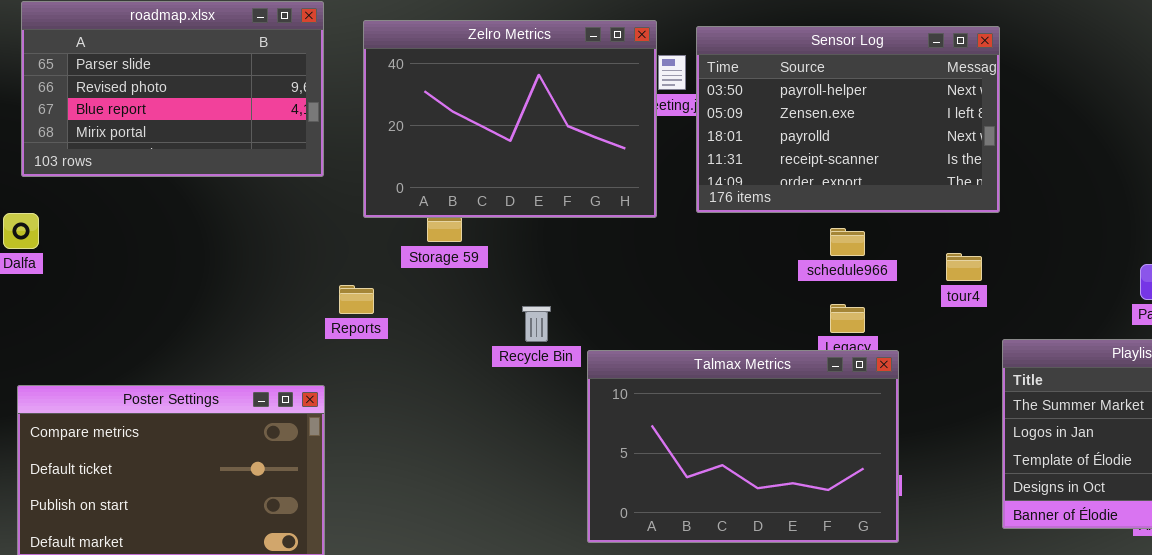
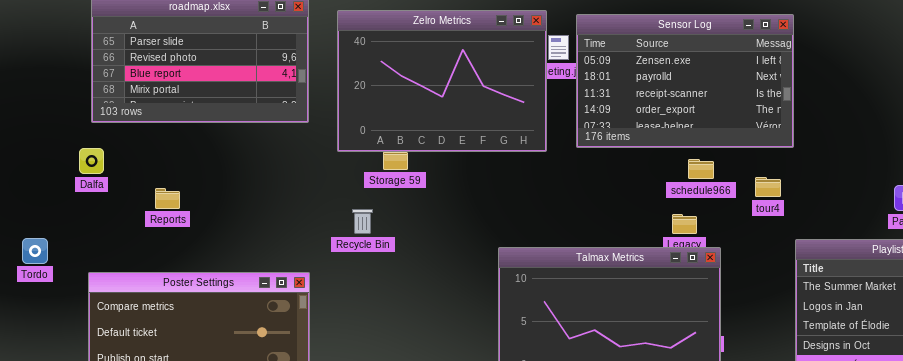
Sensor Log: [696,26,1000,213] -> [576,14,794,148], scrolled down 1 row
schedule966: [830,228,865,256] -> [688,159,714,179], moved
Reports: [339,285,374,314] -> [155,188,180,209], moved
Recycle Bin: [522,306,551,342] -> [352,209,373,234], moved

